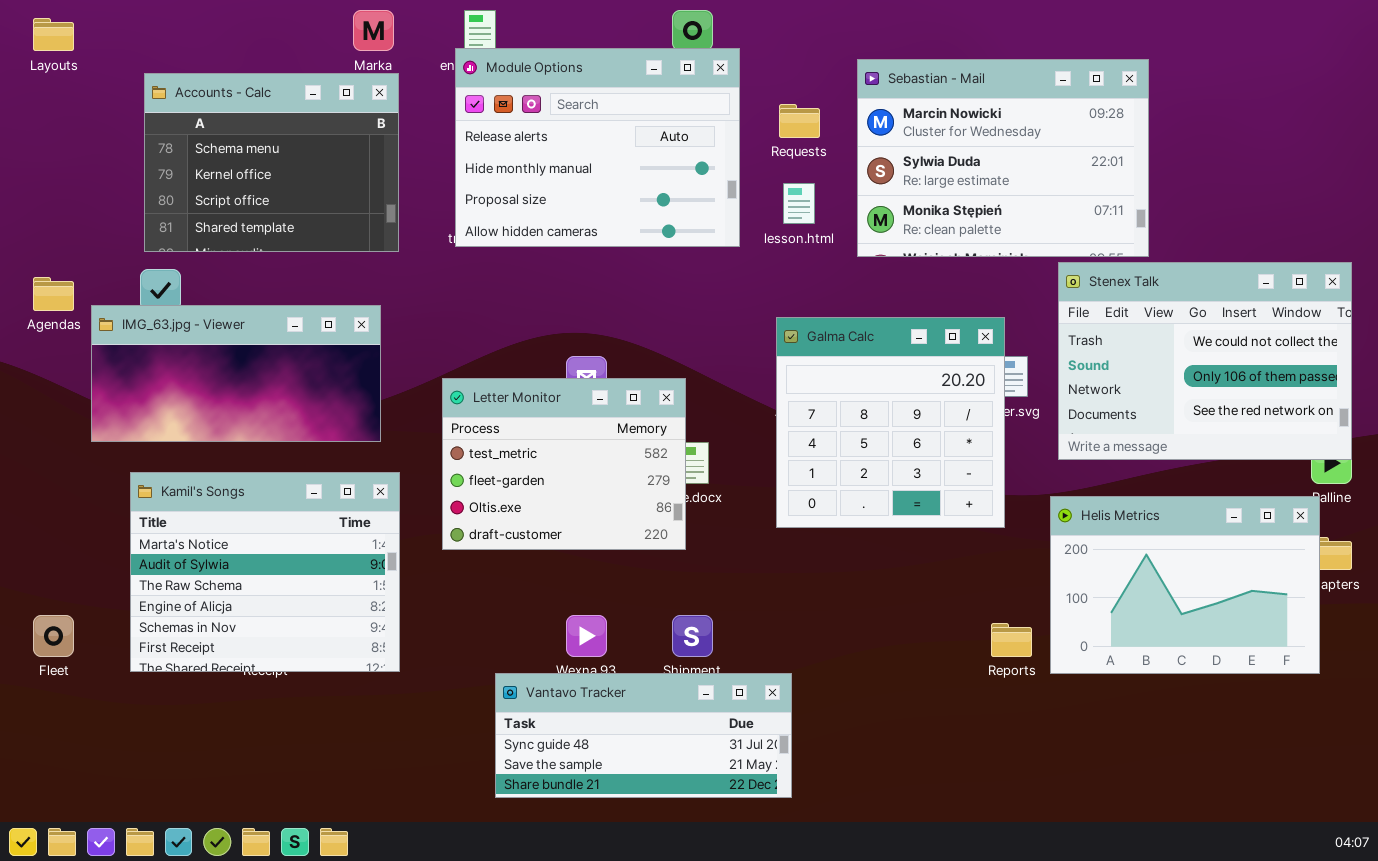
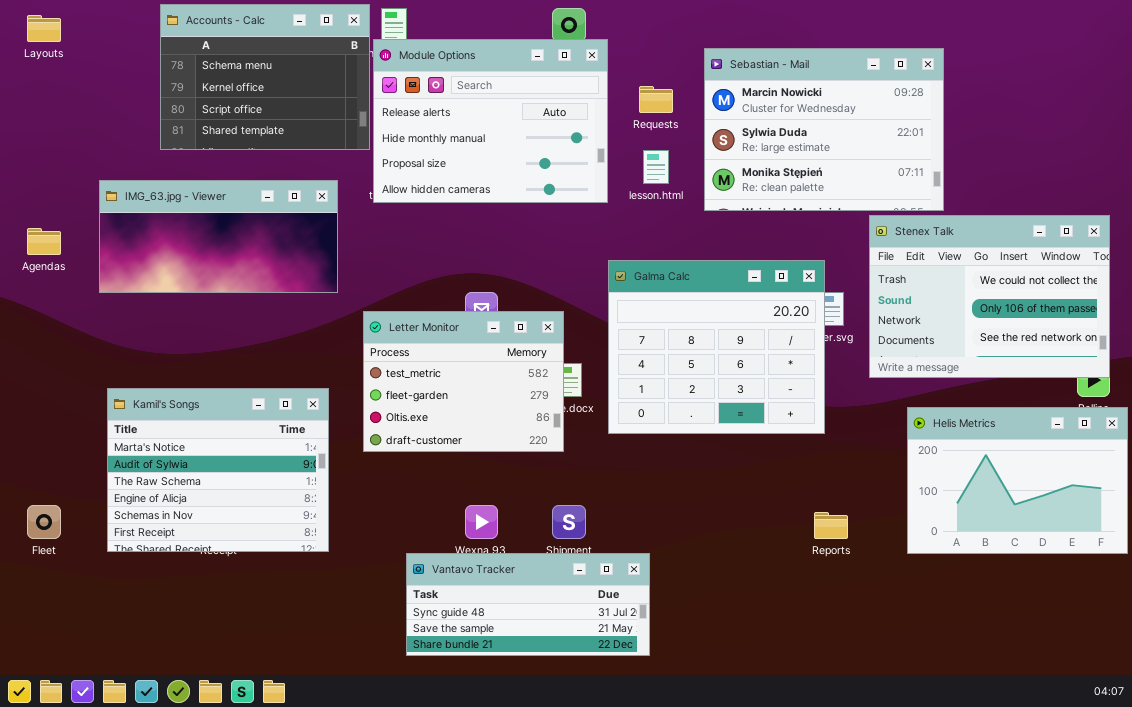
Accounts - Calc: [144,73,399,252] -> [160,4,370,150], moved
IMG_63.jpg - Viewer: [91,305,381,442] -> [99,180,338,293], moved
Galma Calc: [776,317,1005,528] -> [608,260,825,434], resized
Helis Metrics: [1050,496,1320,674] -> [907,407,1128,554], moved

